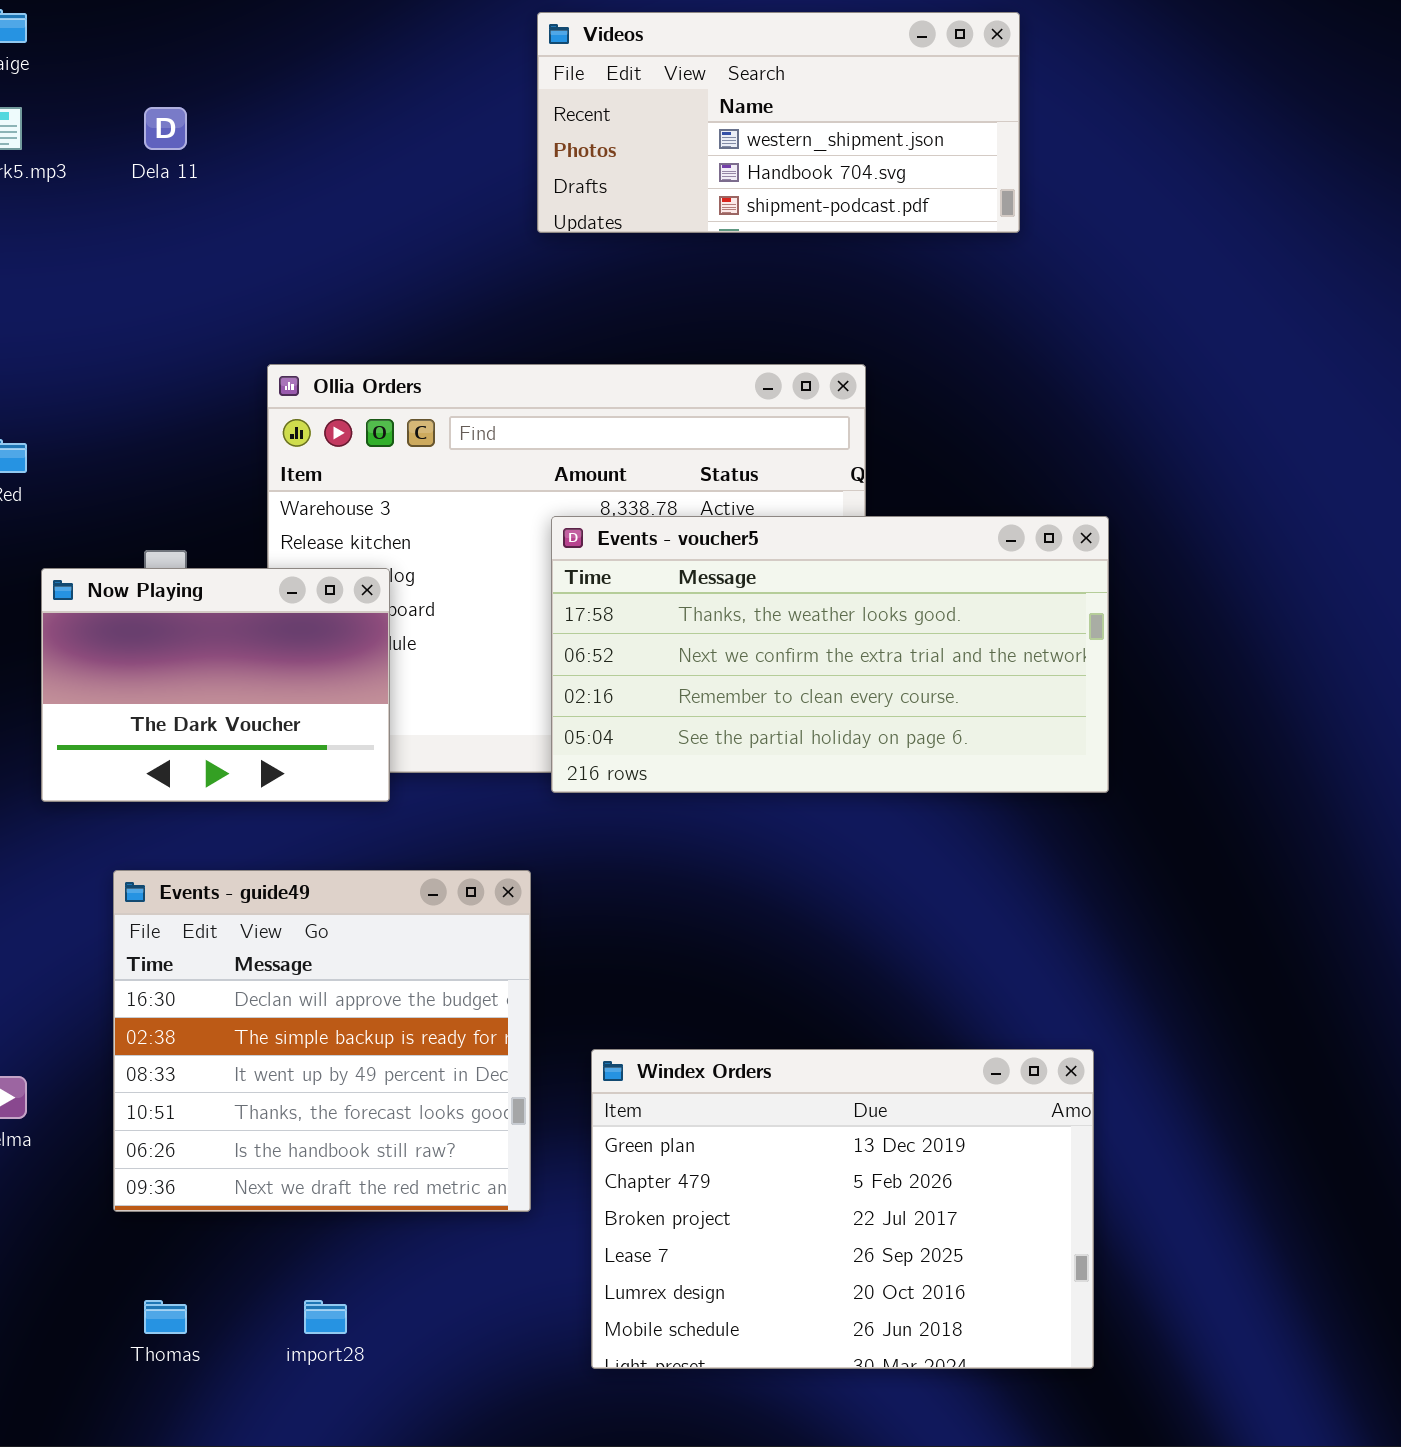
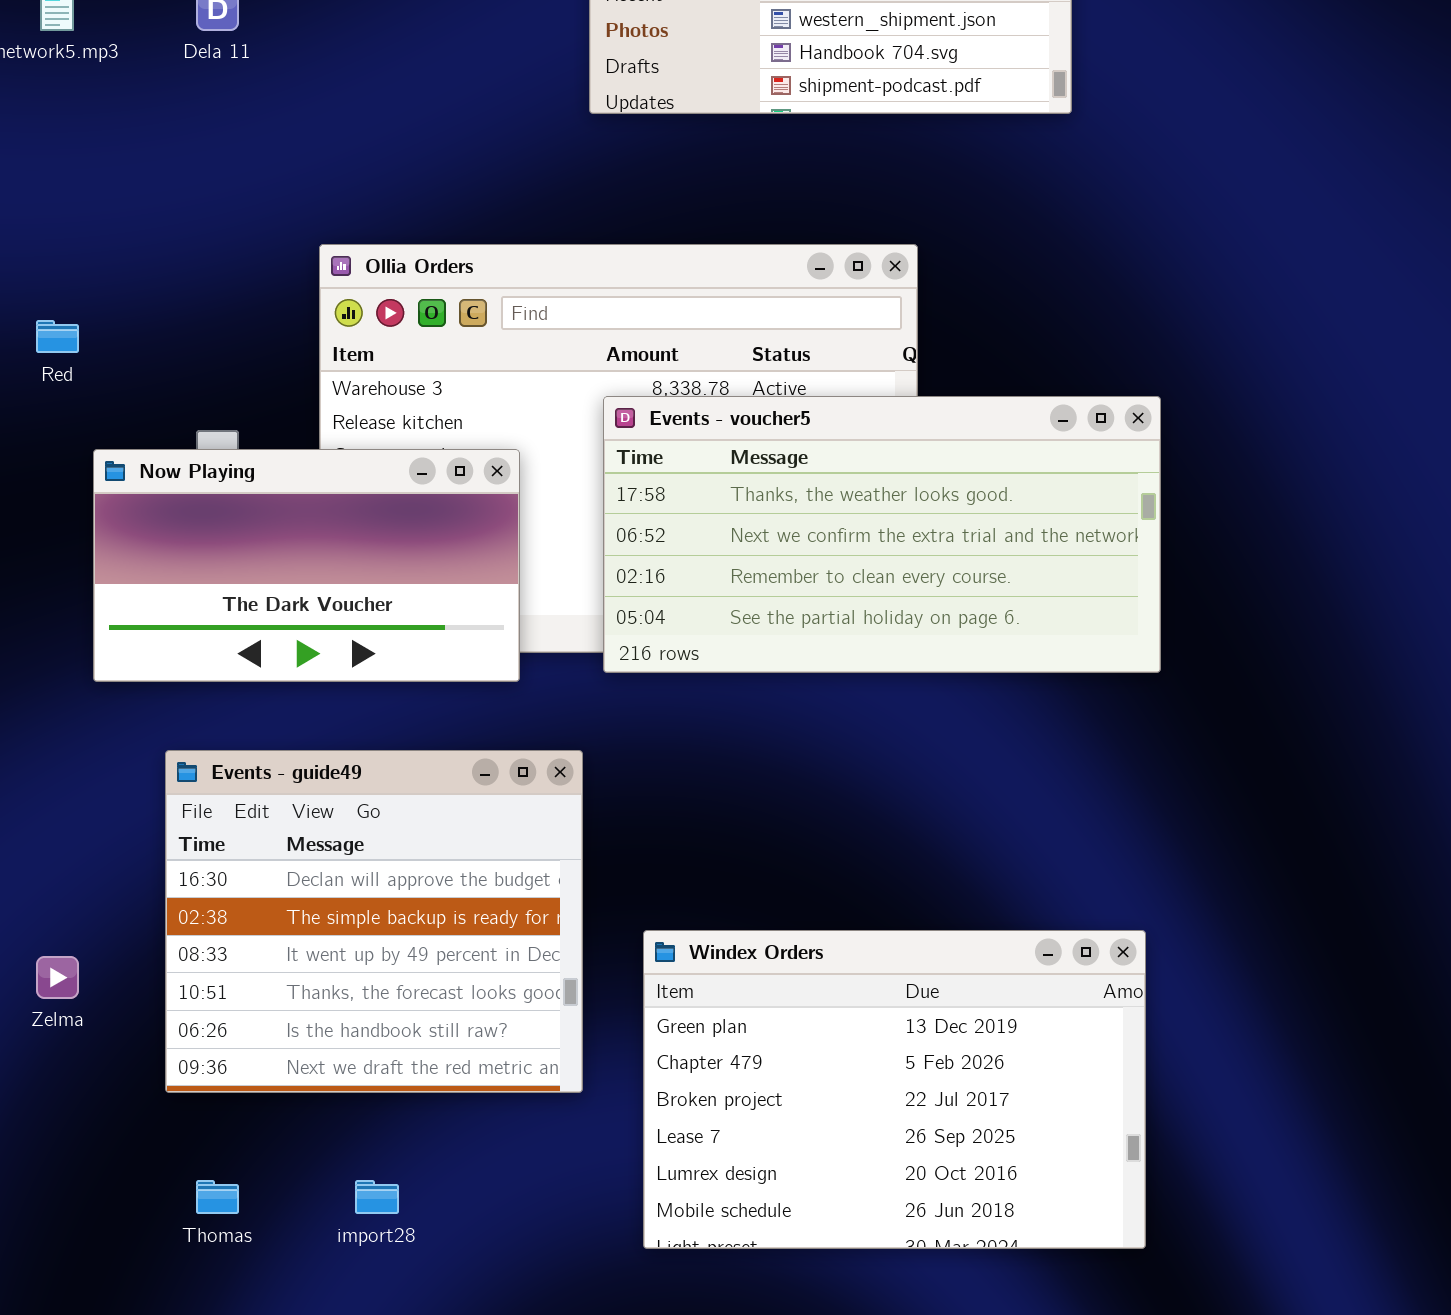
Now Playing: [41,568,390,802] -> [93,449,520,682], resized

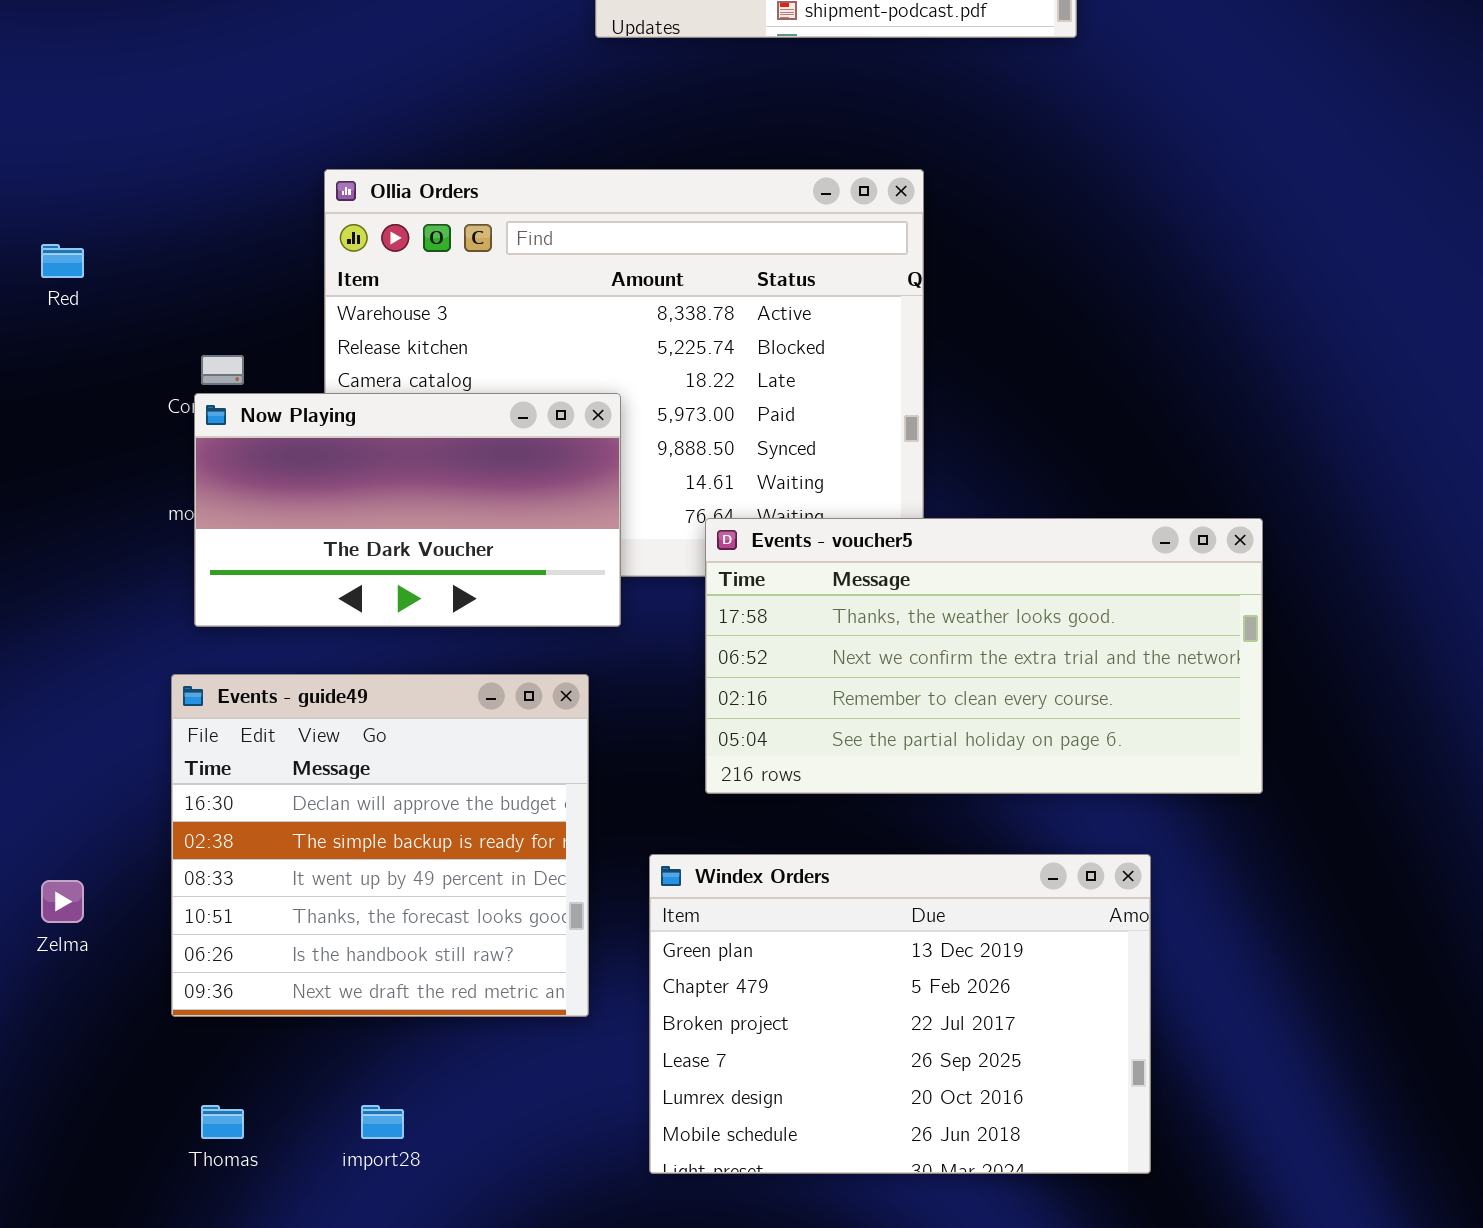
Events - voucher5: [603,396,1161,673] -> [705,518,1263,794], moved
Now Playing: [93,449,520,682] -> [194,393,621,627], moved

